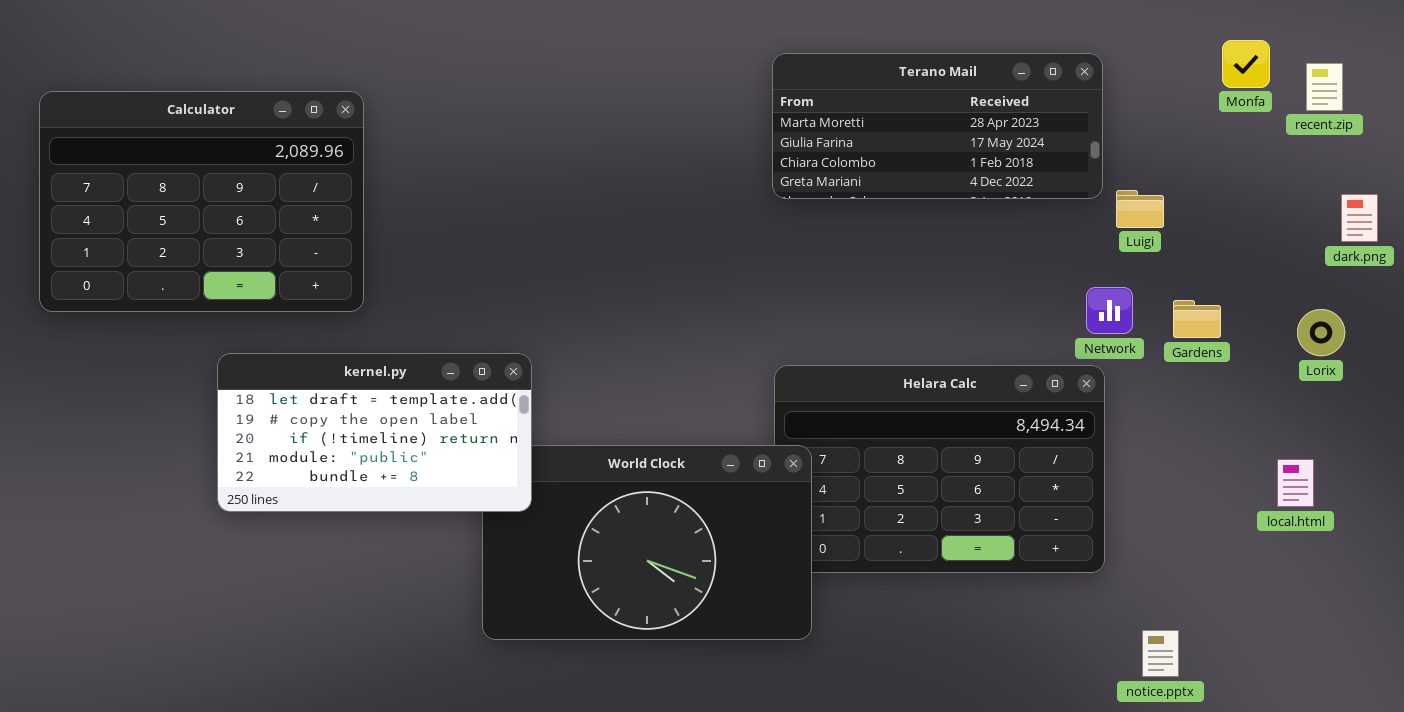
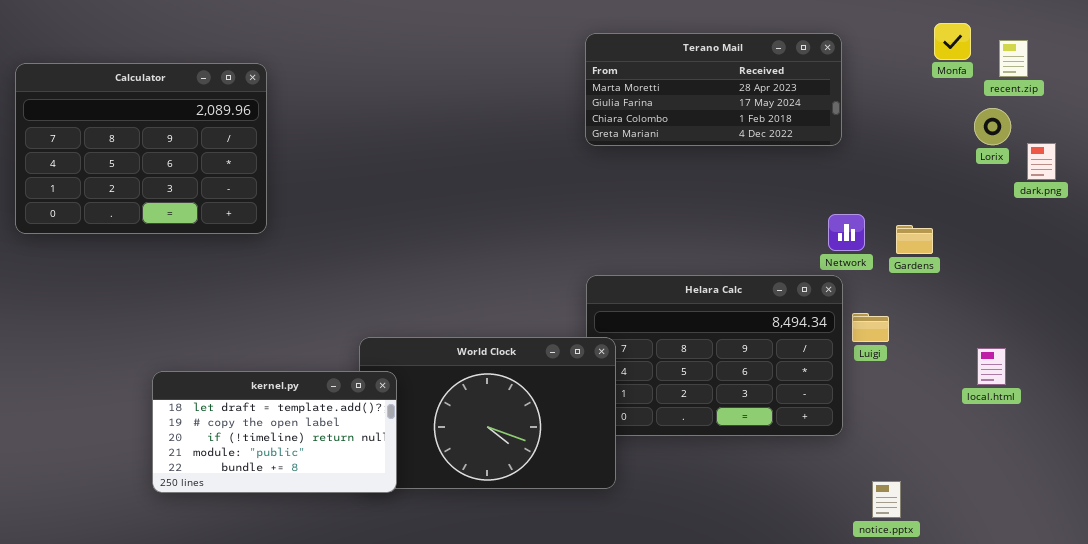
Luigi: [1116,190,1164,228] -> [852,313,889,342], moved
Lorix: [1297,309,1345,356] -> [974,108,1011,145], moved
kernel.py: [217,353,532,512] -> [152,371,397,493], moved

